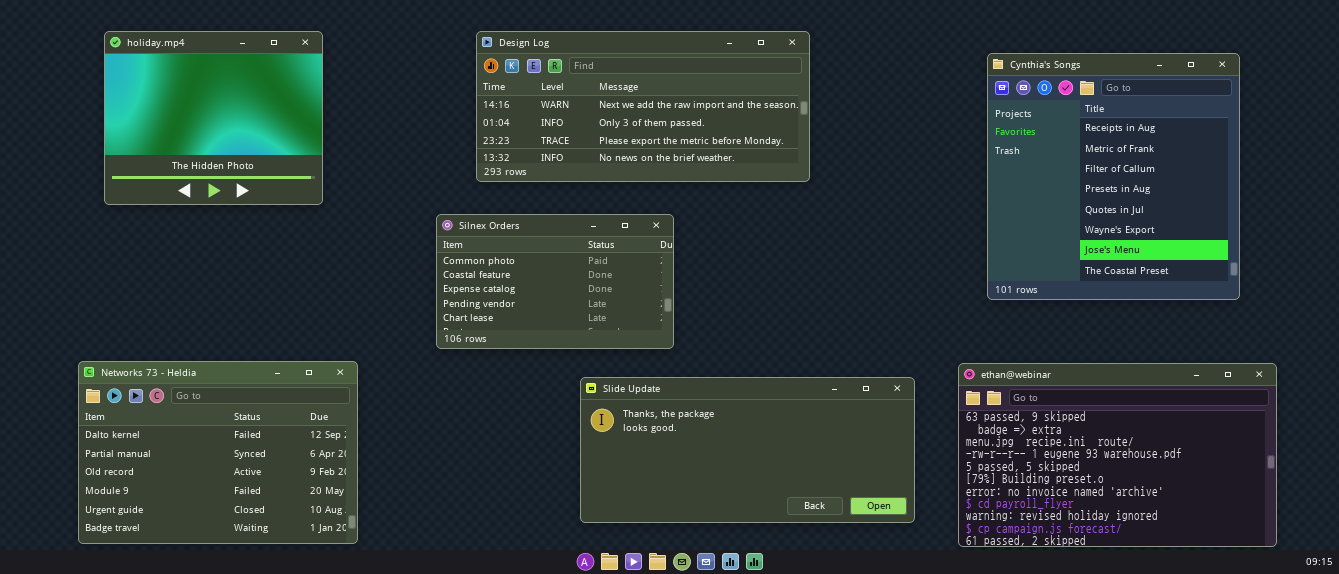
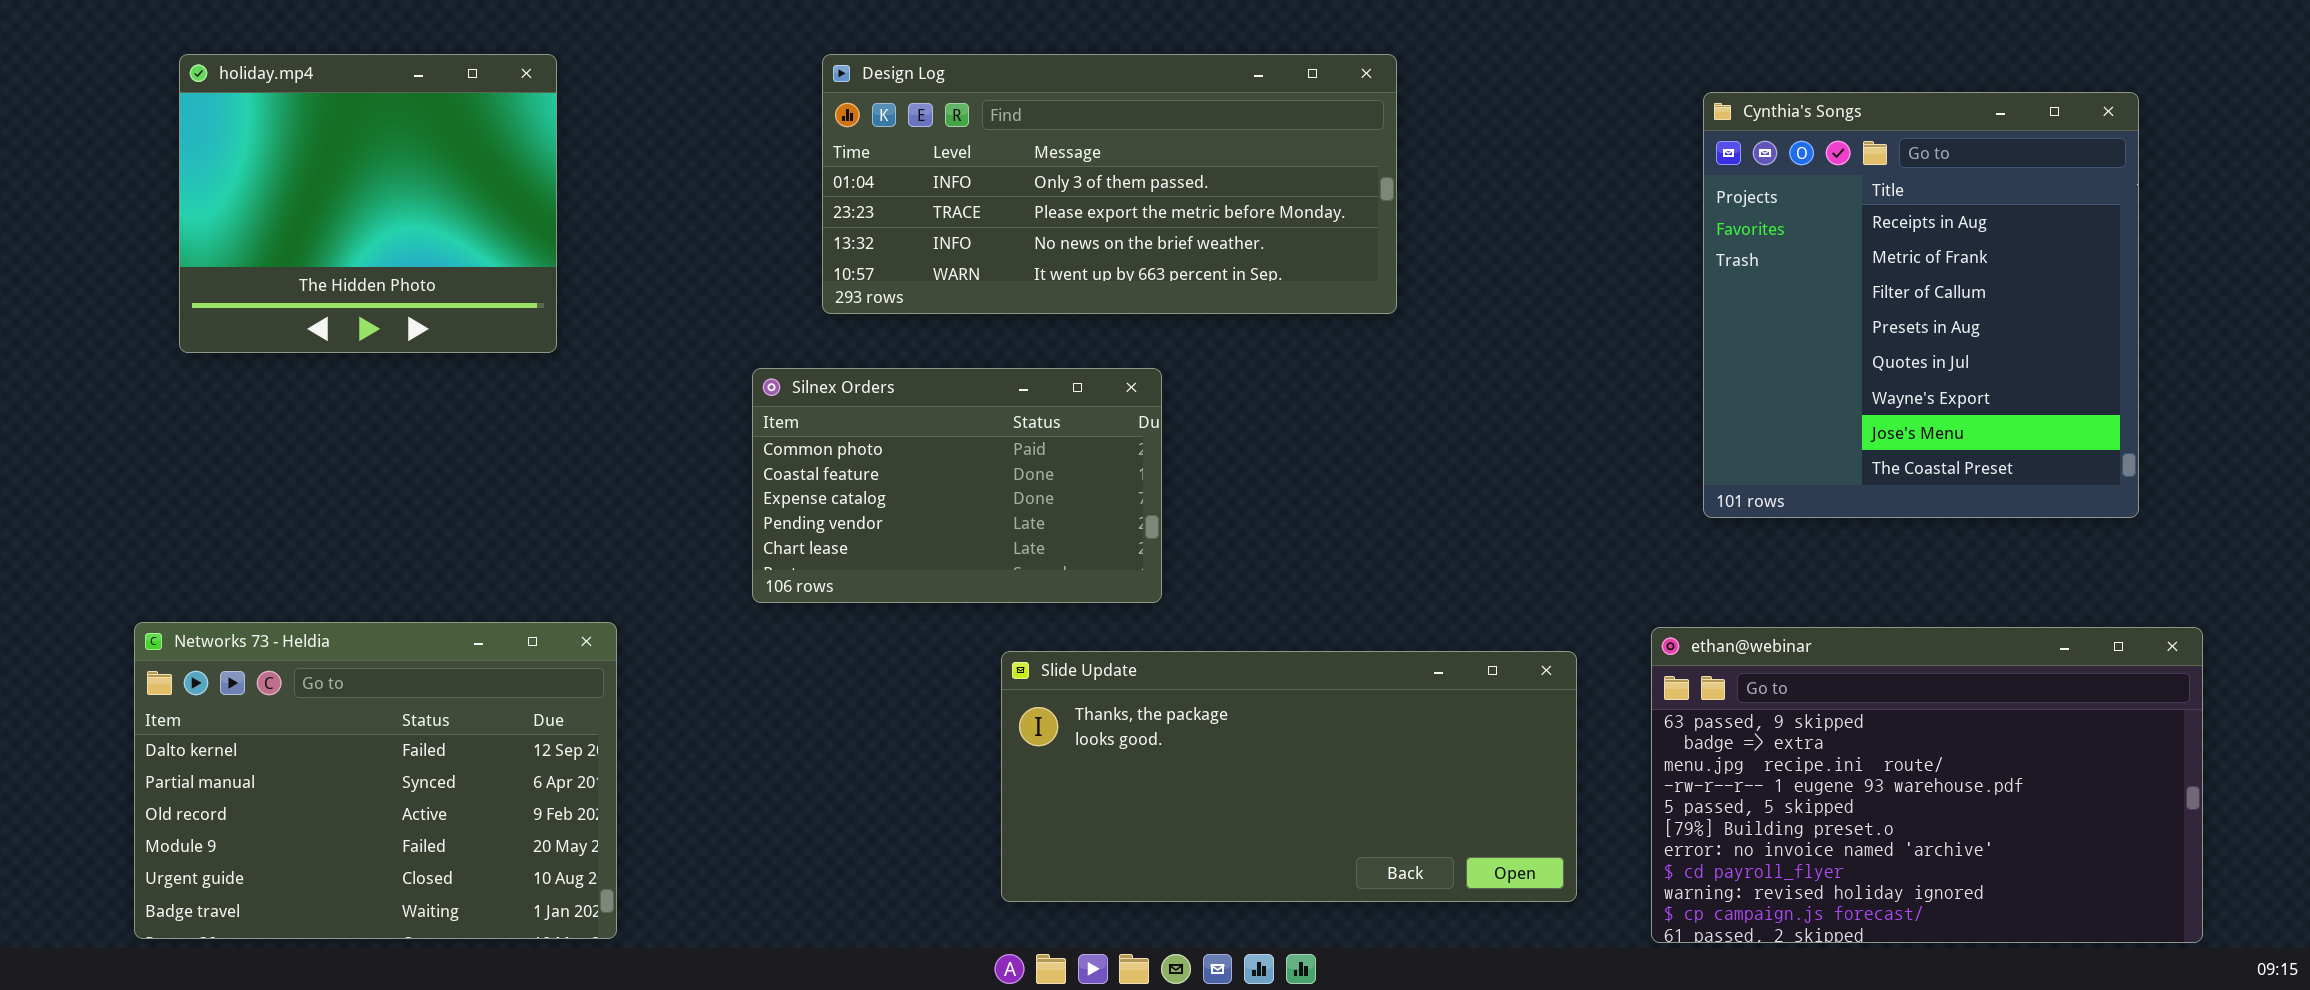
Design Log: [476,31,810,182] -> [822,54,1397,314], scrolled down 1 row

